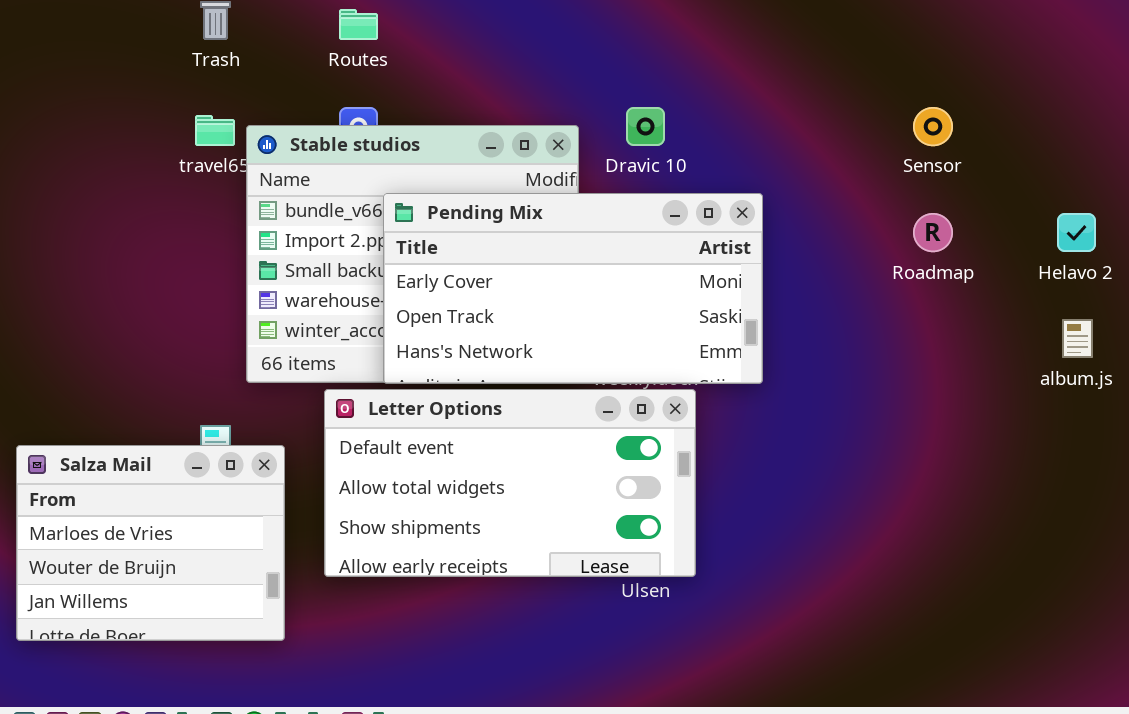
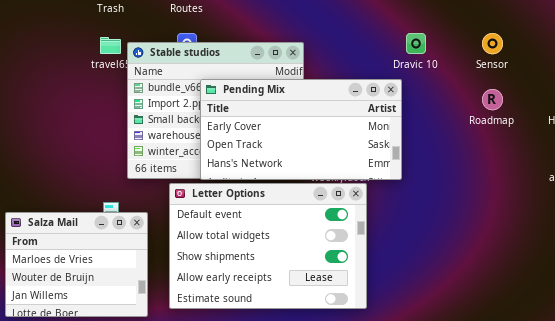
Dravic 10: [626,107,665,146] -> [406,33,426,54], moved
Letter Options: [324,389,696,577] -> [169,183,367,309], resized

